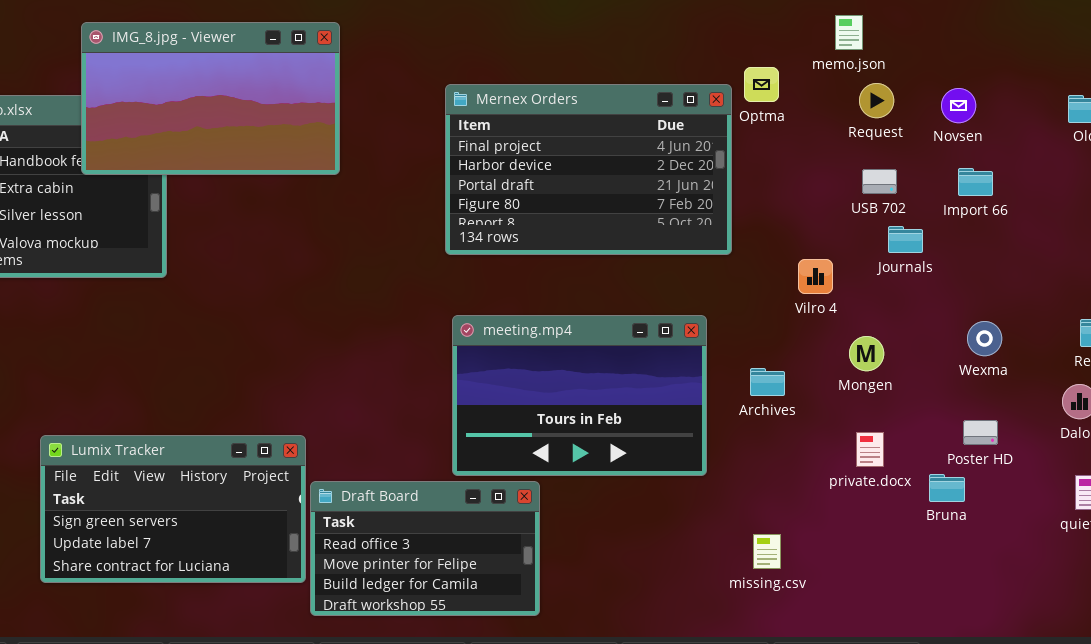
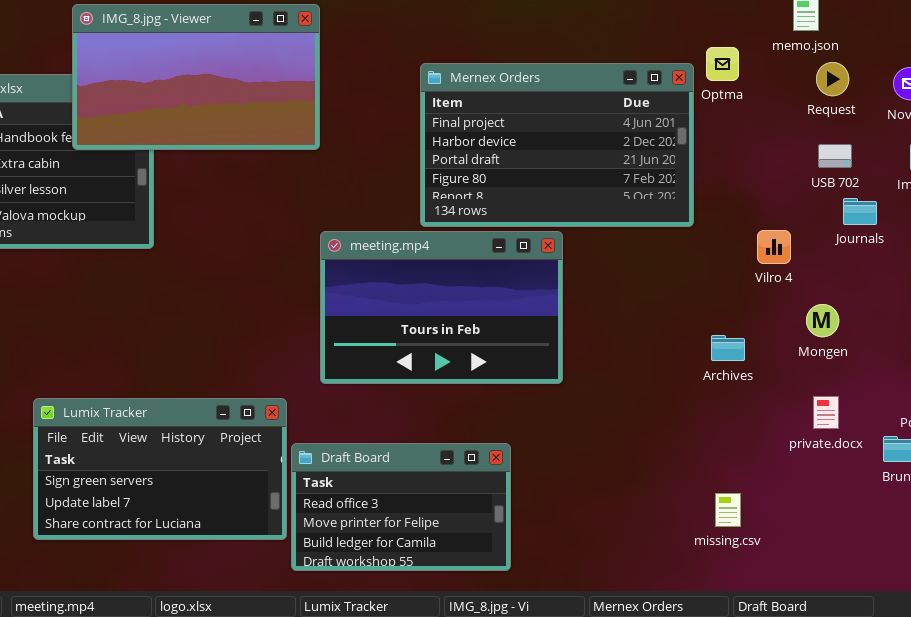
meeting.mp4: [452,315,707,476] -> [320,231,563,384], moved

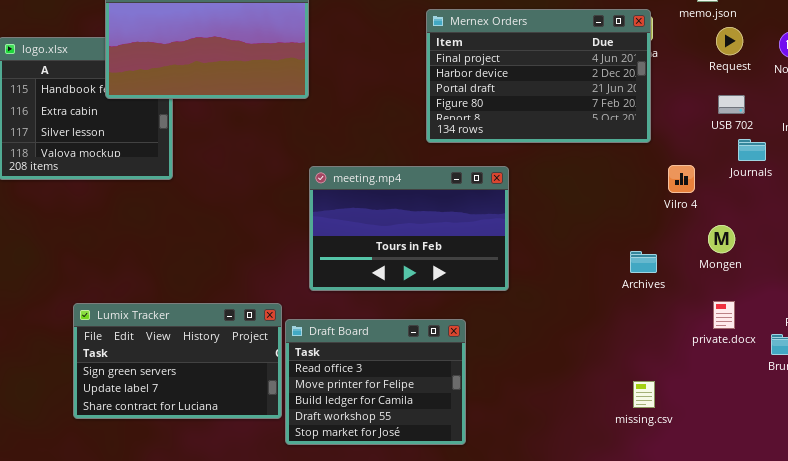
Mernex Orders: [420,63,694,227] -> [426,9,651,143], moved
Draft Board: [291,443,511,571] -> [285,319,466,445], resized

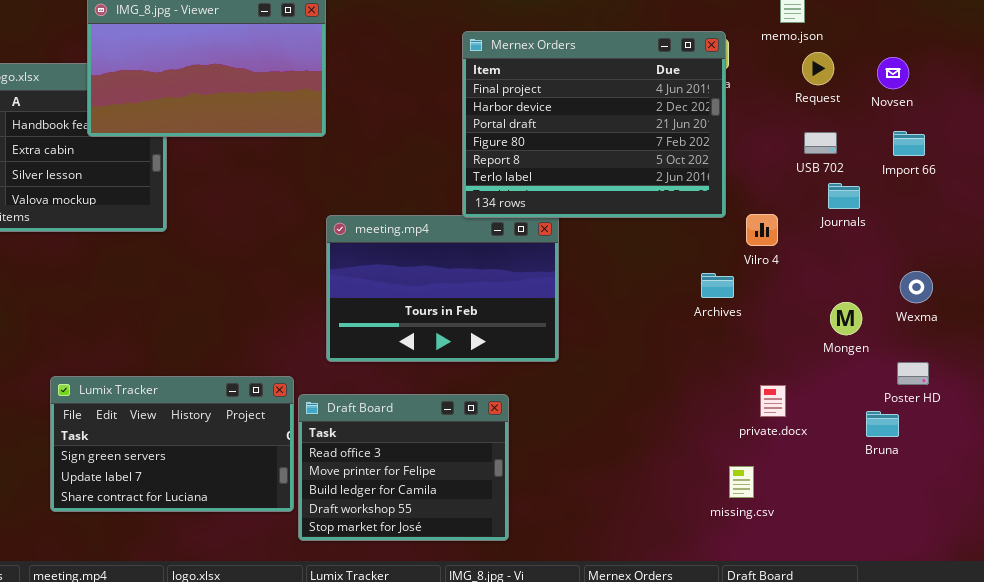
Mernex Orders: [426,9,651,143] -> [462,31,726,218], resized
Mongen: [708,225,735,253] -> [830,302,862,335], moved
Archives: [630,251,657,273] -> [701,273,734,298], moved
private.docx: [713,301,735,329] -> [760,385,786,417], moved
missing.csv: [633,381,655,408] -> [729,466,754,498], moved

